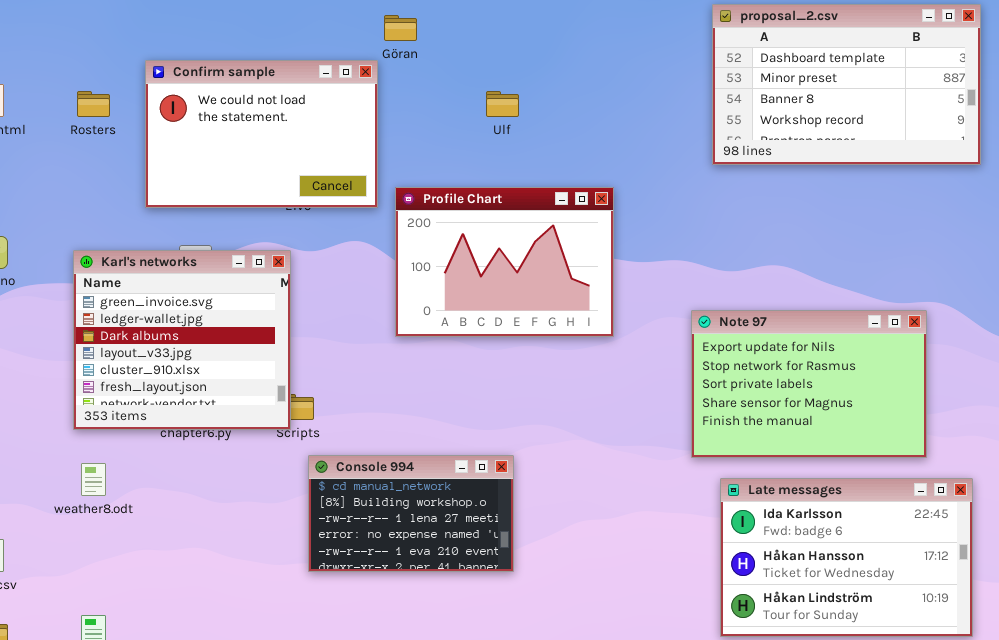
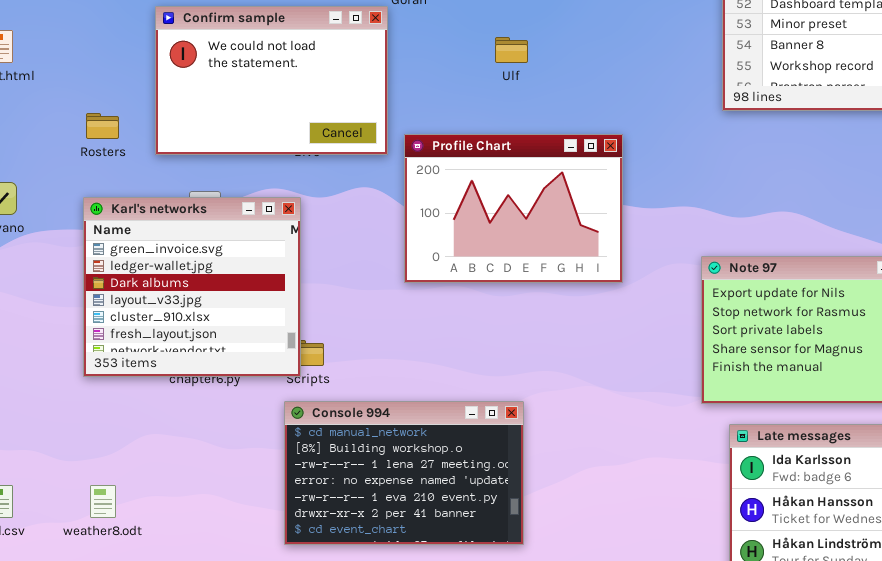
Rosters: [77,91,110,117] -> [86,113,119,139], moved
Console 994: [308,455,514,572] -> [284,401,524,545], resized
weather8.odt: [81,463,106,496] -> [90,485,116,518], moved

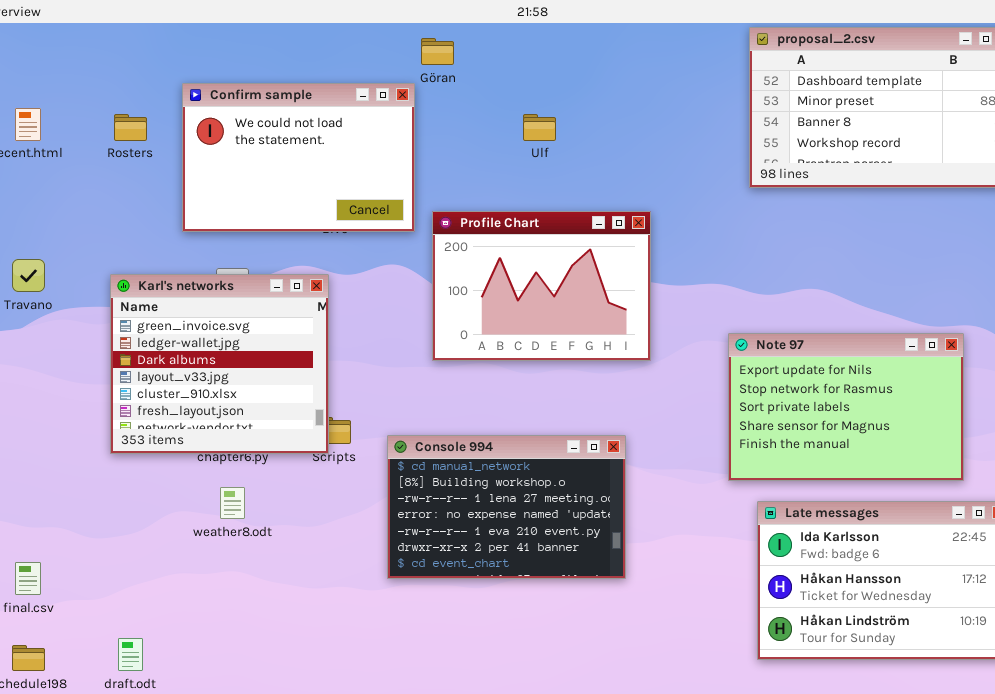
Rosters: [86,113,119,139] -> [114,114,147,141], moved
Console 994: [284,401,524,545] -> [387,435,626,579], moved
weather8.odt: [90,485,116,518] -> [220,487,245,519], moved

